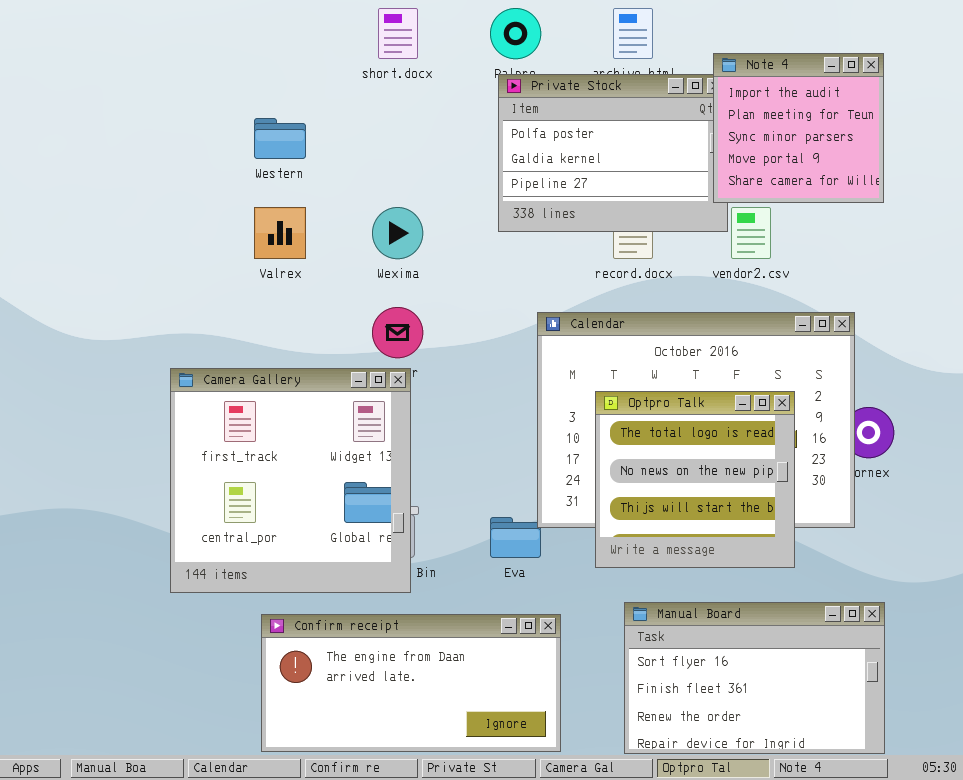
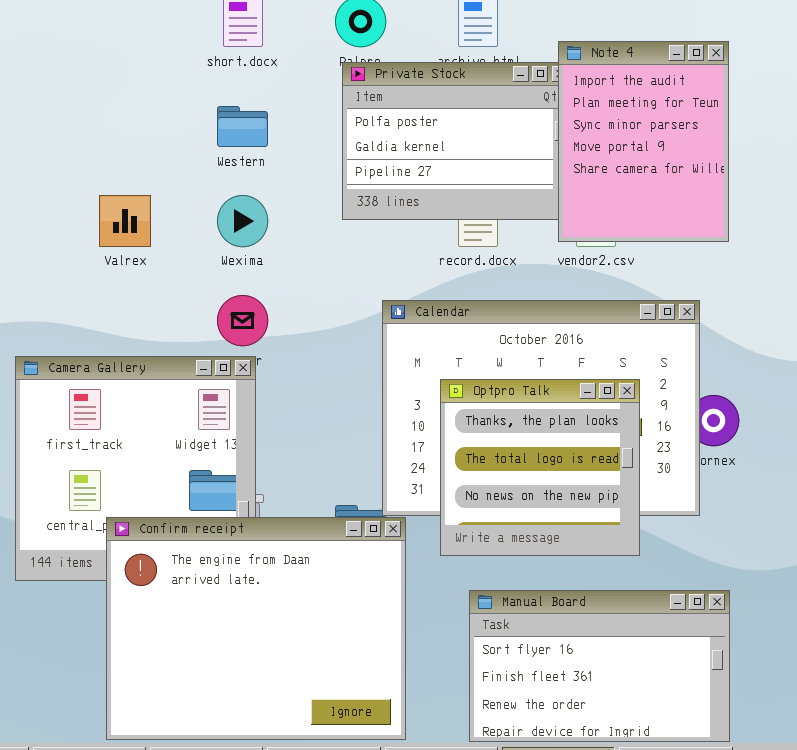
Note 4: [713,53,884,203] -> [558,41,729,242], resized
Western: [254,118,306,159] -> [217,106,268,147], moved
Optpro Talk: [595,391,795,568] -> [440,379,640,556], scrolled up 1 row
Confirm receipt: [261,614,561,752] -> [106,517,406,740], resized

